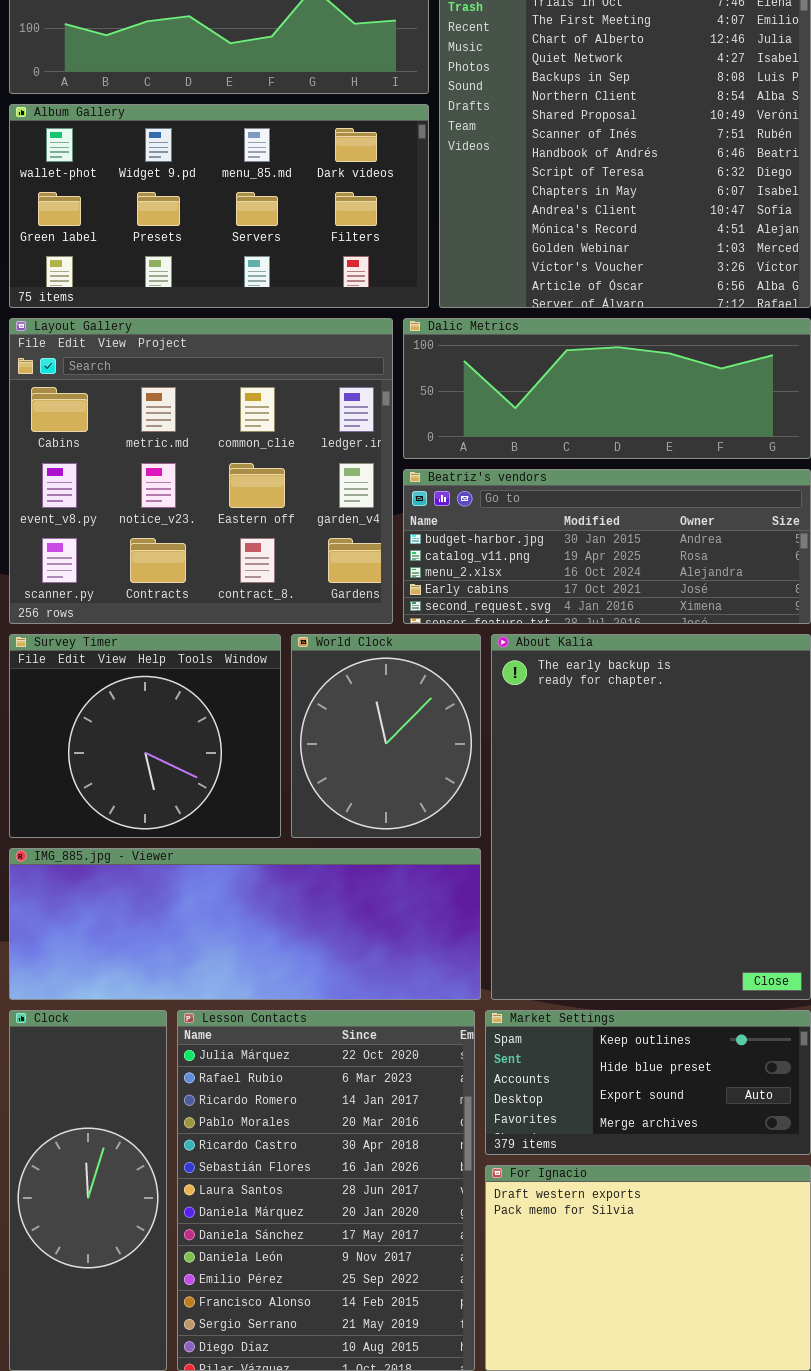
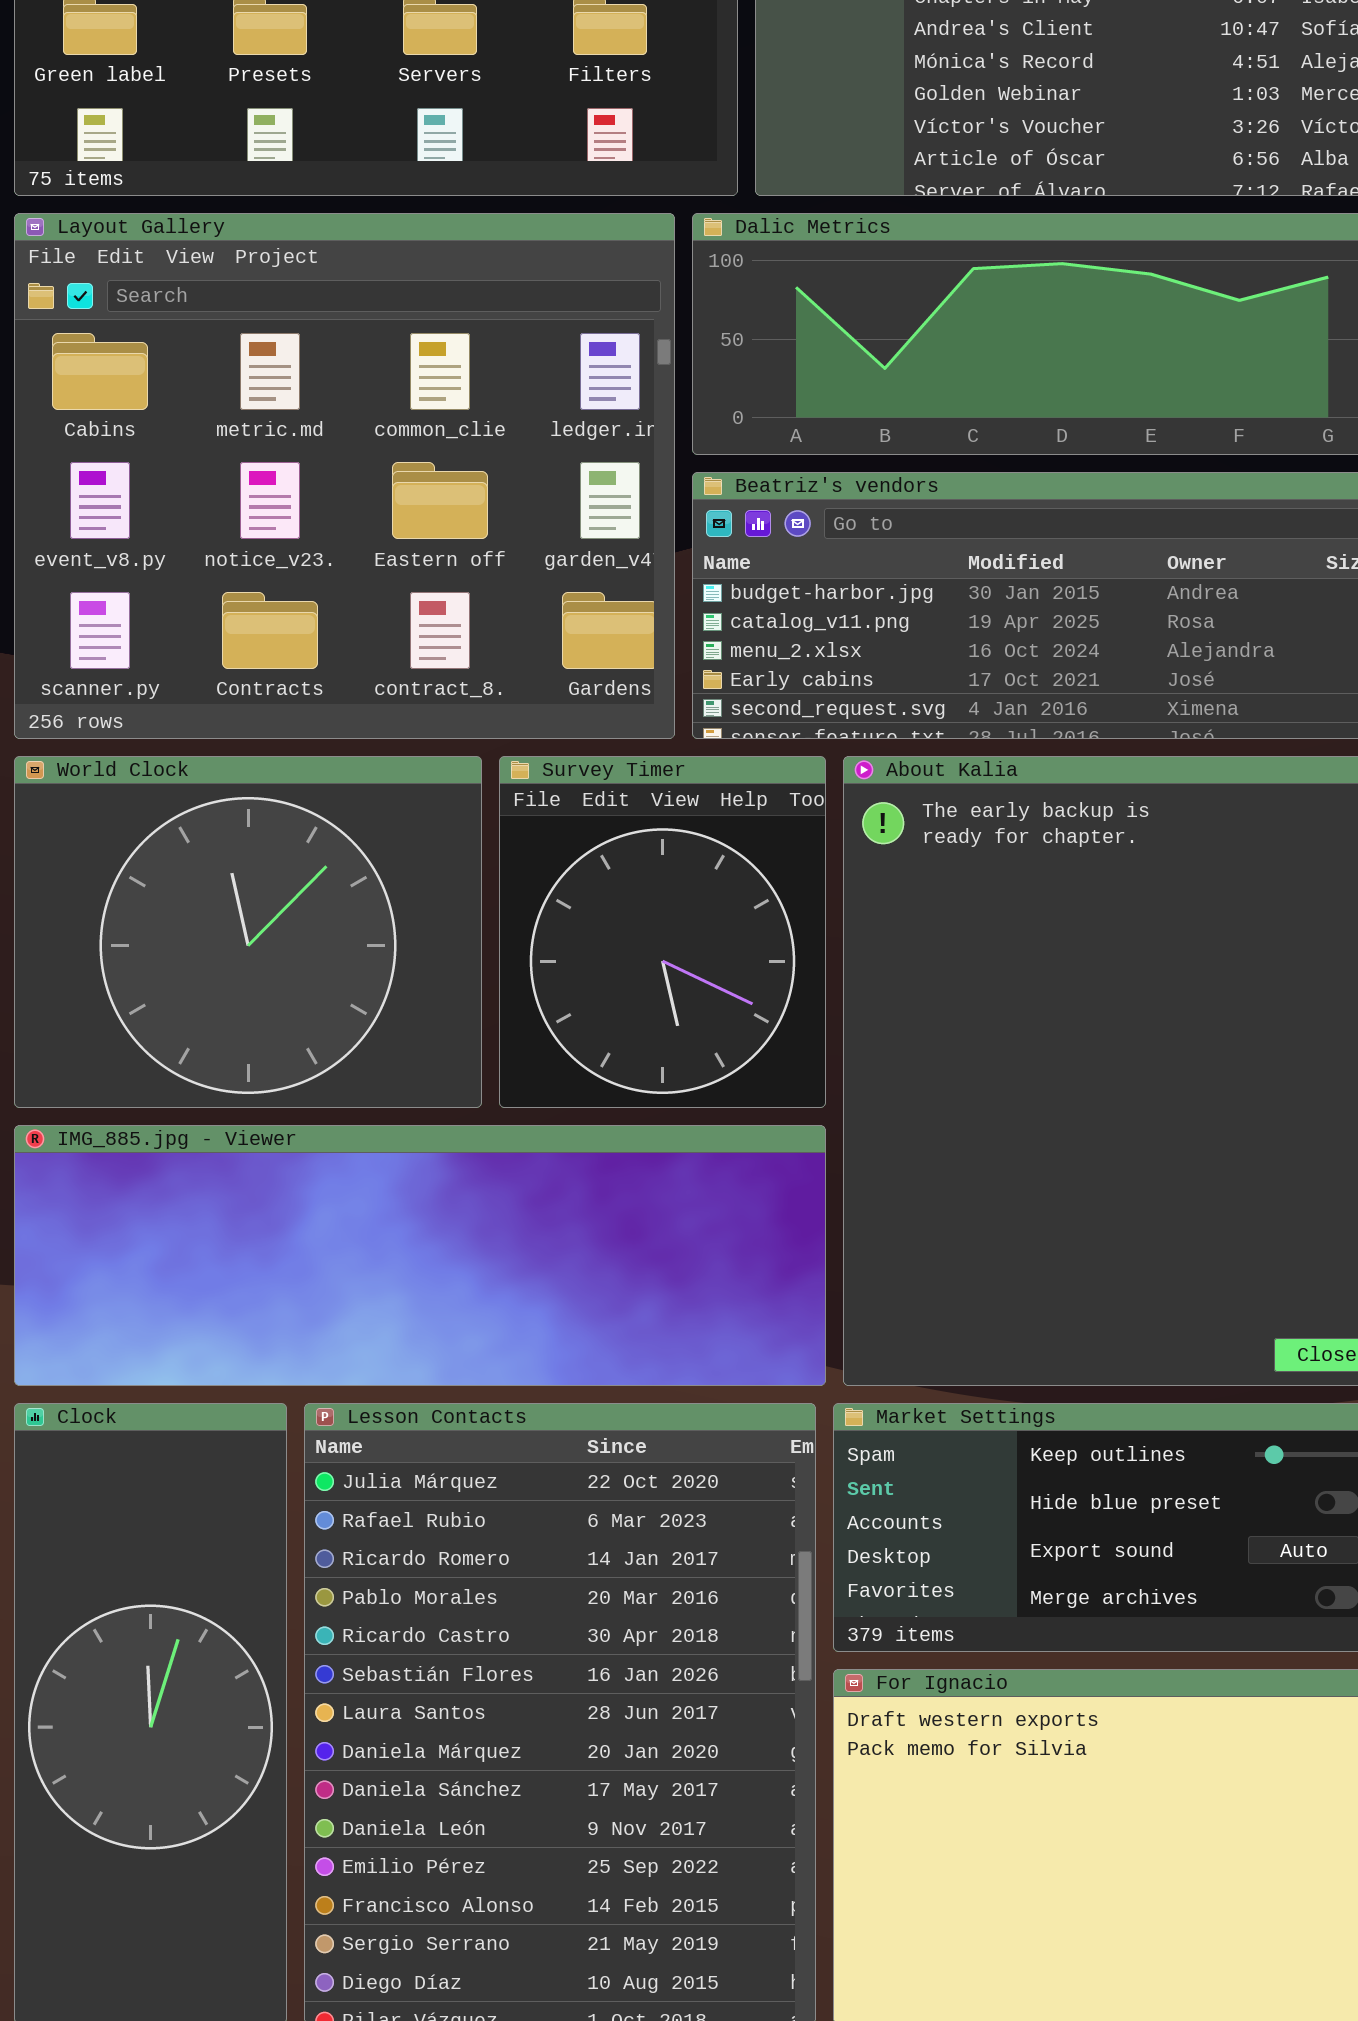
Survey Timer: [9,634,281,838] -> [499,756,826,1108], moved, resized
World Clock: [291,634,481,838] -> [14,756,482,1108], moved, resized

